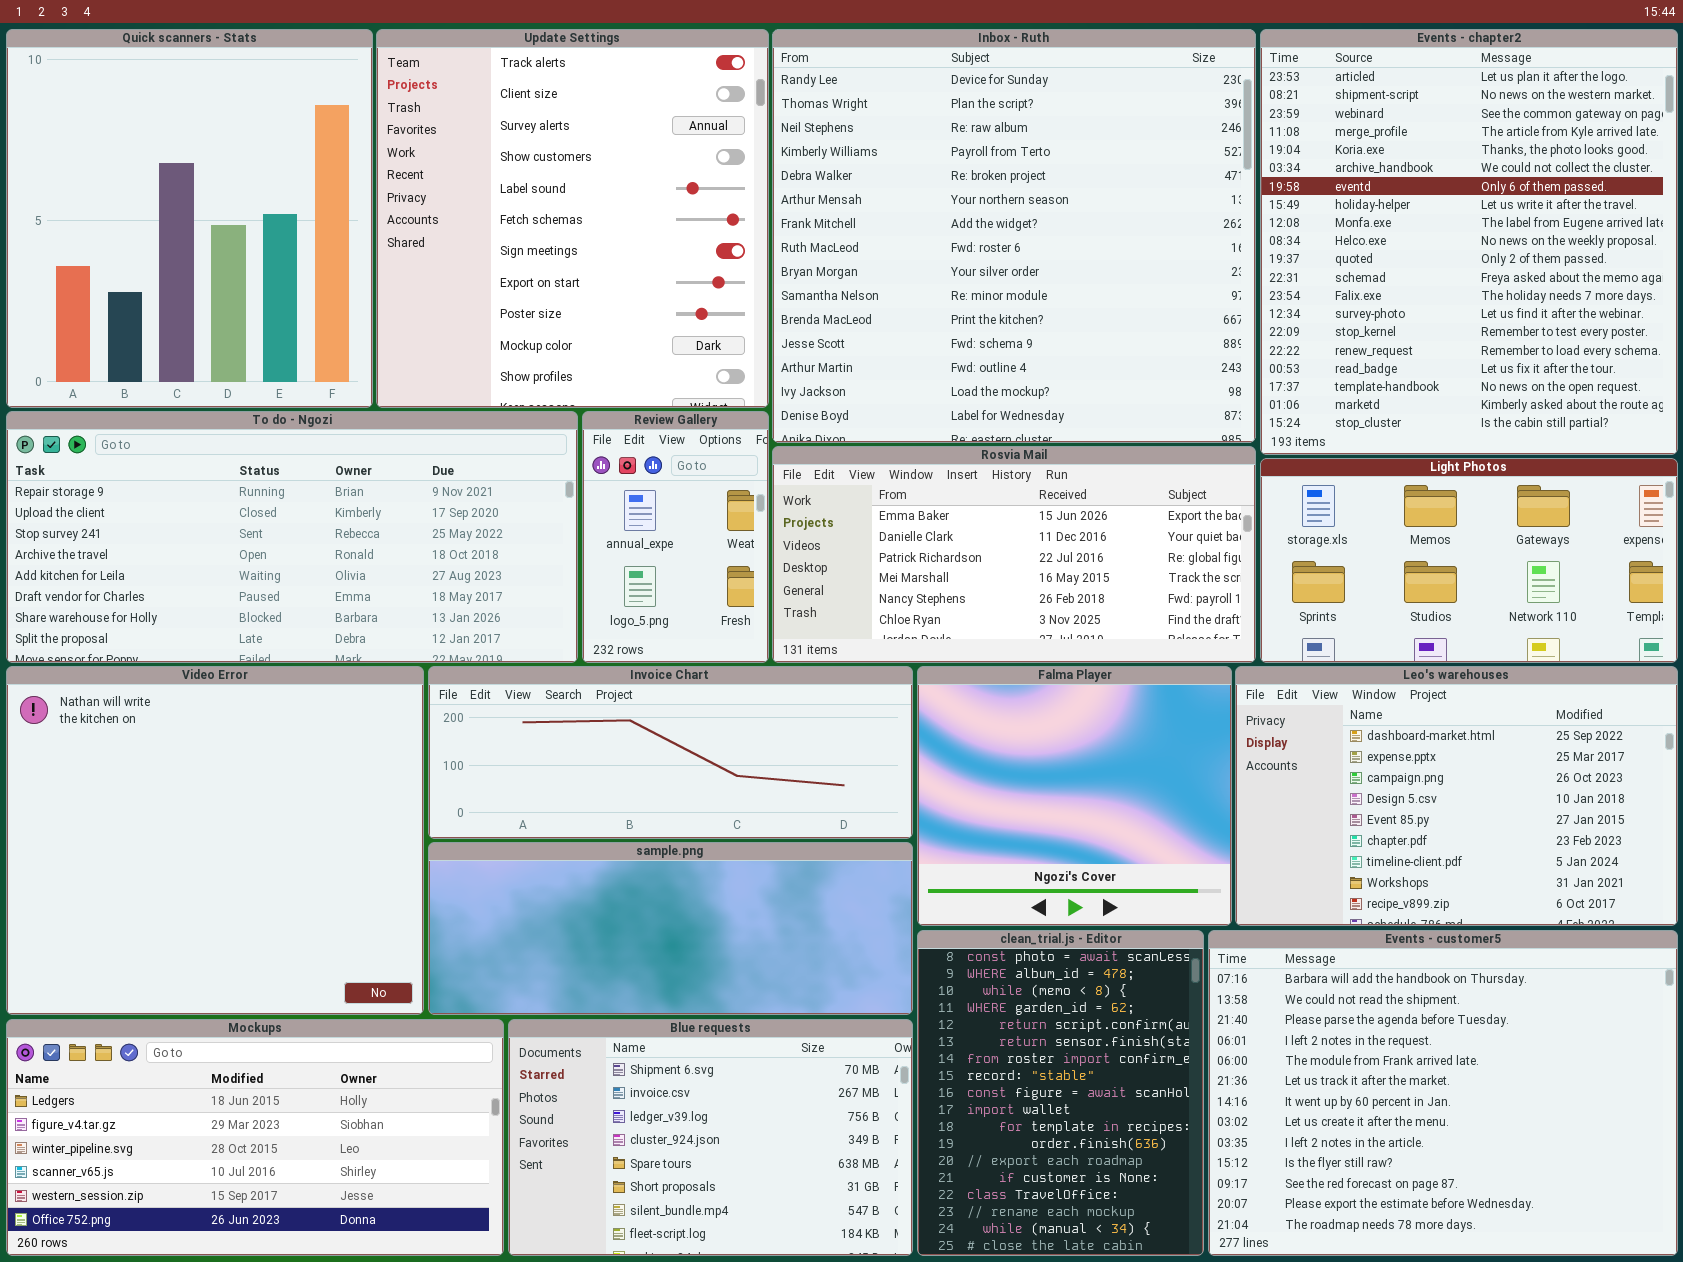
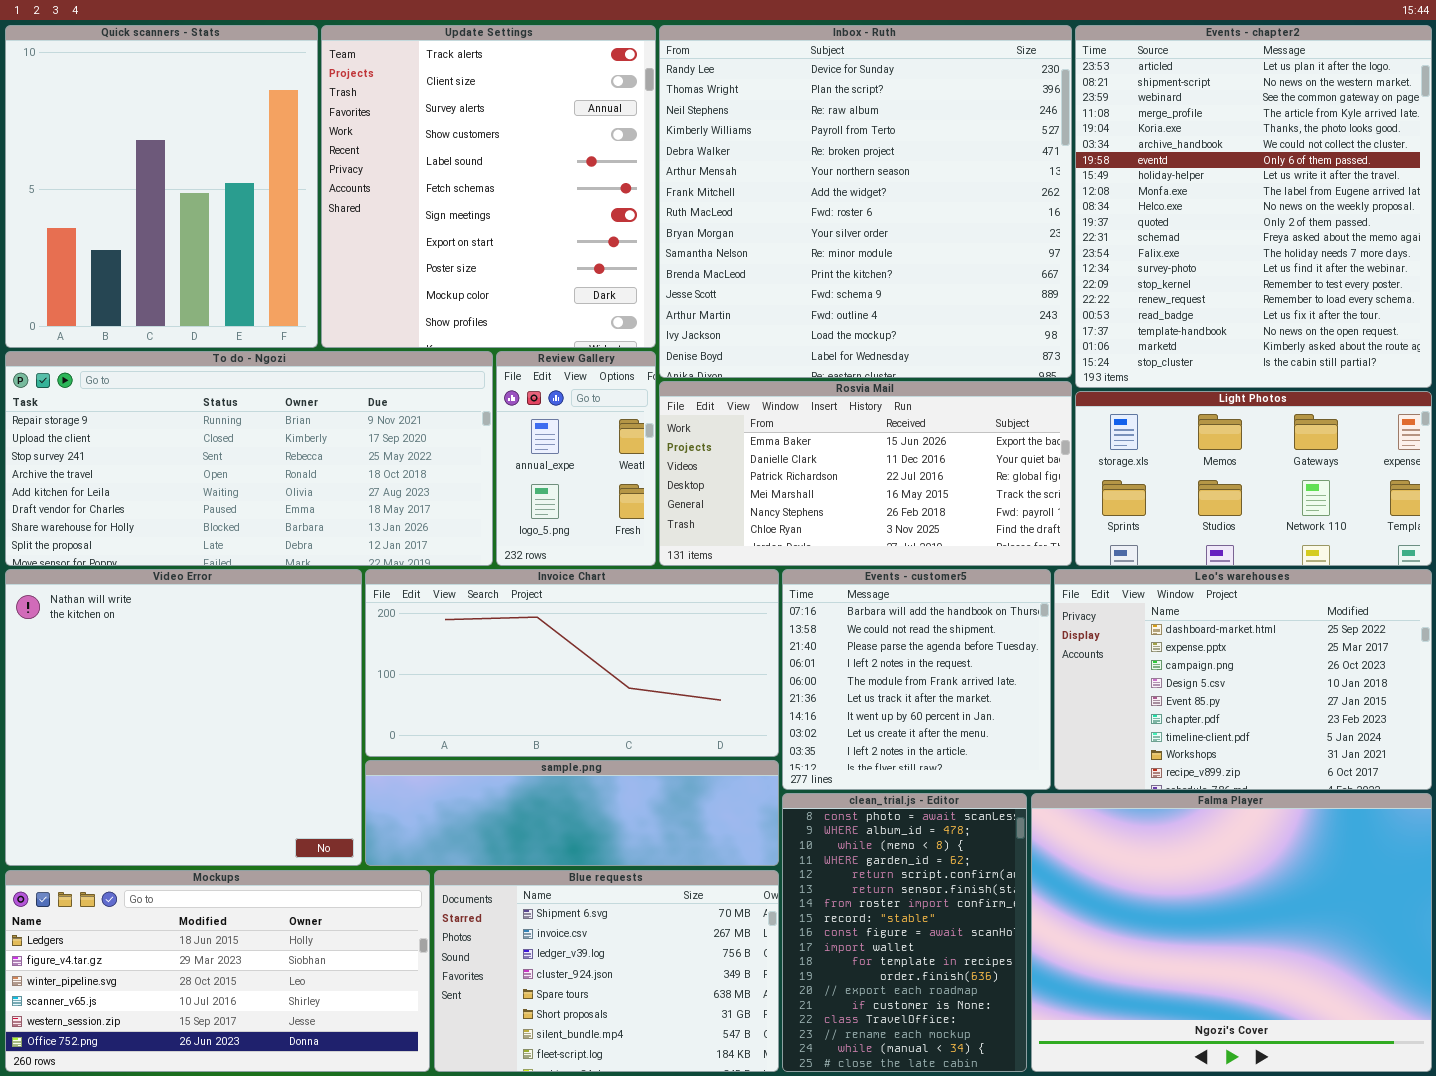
Invoice Chart: [428,666,913,839] -> [365,569,779,757], resized
Falma Player: [917,666,1232,926] -> [1031,793,1432,1072], moved, resized
sample.png: [428,842,913,1015] -> [365,760,779,866], resized
Events - customer5: [1208,930,1678,1256] -> [782,569,1051,790], moved, resized

